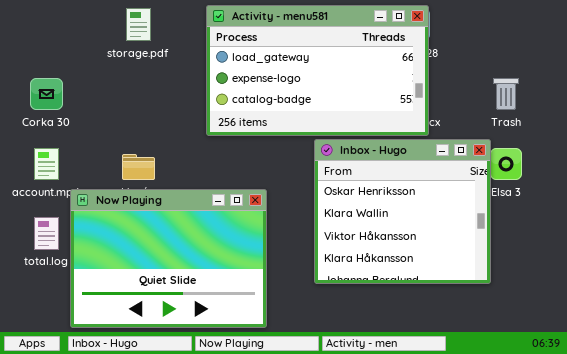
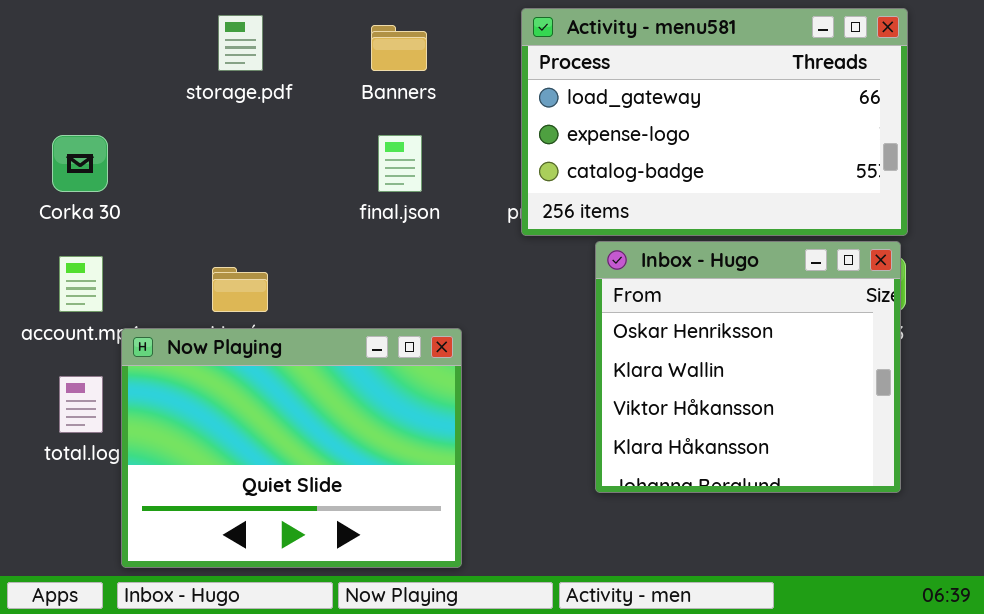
Activity - menu581: [206,5,429,136] -> [521,8,908,236], moved
Inbox - Hugo: [314,139,491,284] -> [595,241,901,493], moved

